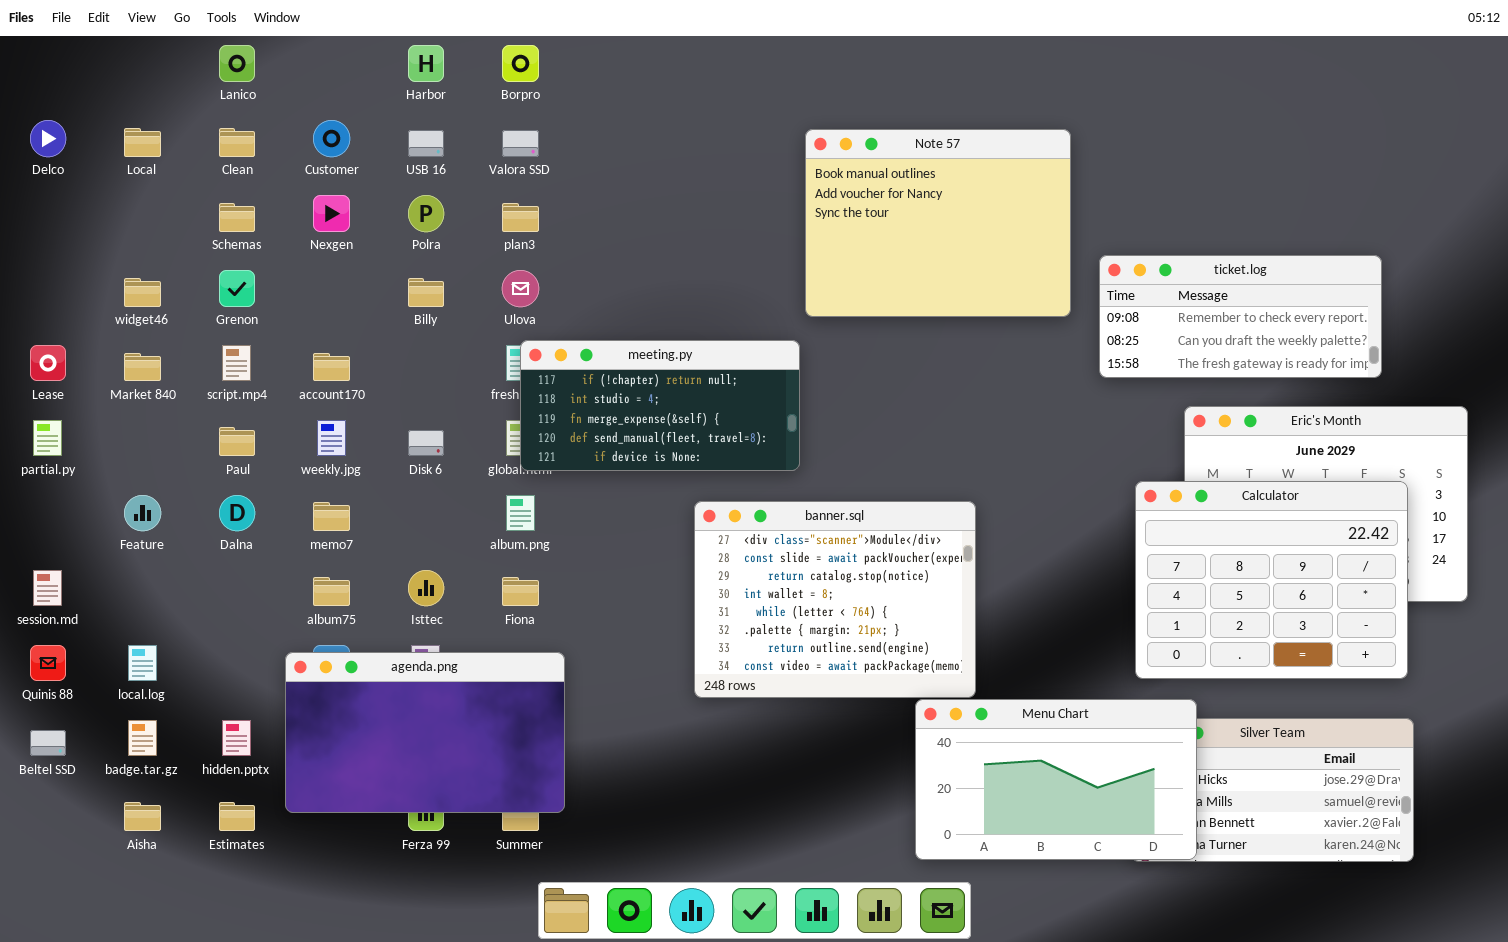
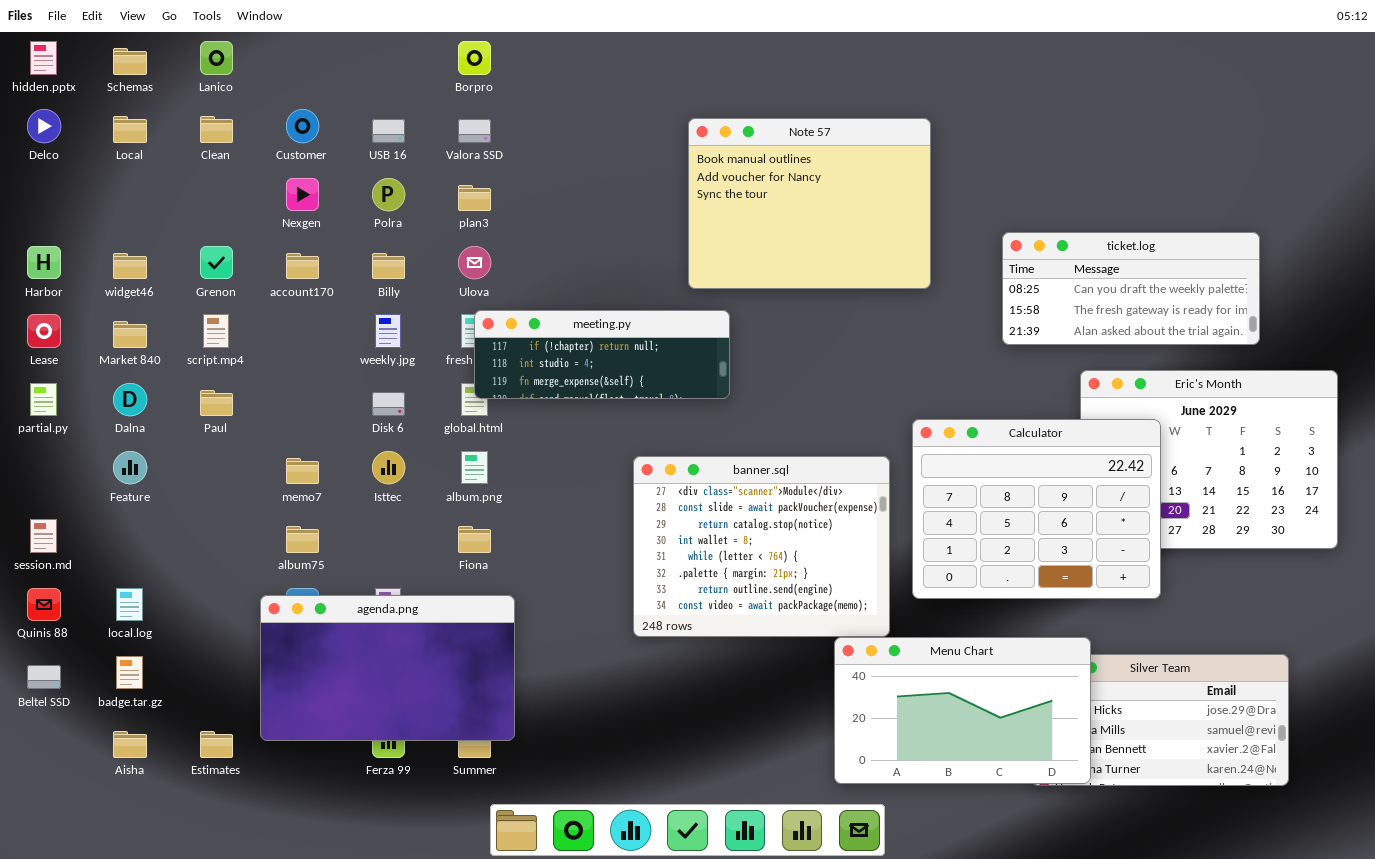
Harbor: [408,45,444,82] -> [27,246,61,279], moved
Note 57: [805,129,1071,317] -> [688,118,931,289], moved
Schemas: [219,203,255,232] -> [113,48,147,75], moved
ticket.log: [1099,255,1382,378] -> [1002,232,1260,345], scrolled down 1 row
meeting.py: [520,340,800,471] -> [474,310,730,399], resized
account170: [313,353,350,381] -> [286,253,319,279], moved
weekly.jpg: [317,420,346,456] -> [375,314,401,348], moved
Calculator: [1135,481,1408,679] -> [912,419,1161,599], moved
Dalna: [219,495,255,531] -> [113,383,147,416], moved
Isttec: [408,570,444,606] -> [372,451,405,484], moved
hidden.pptx: [222,720,251,756] -> [30,41,57,75], moved

